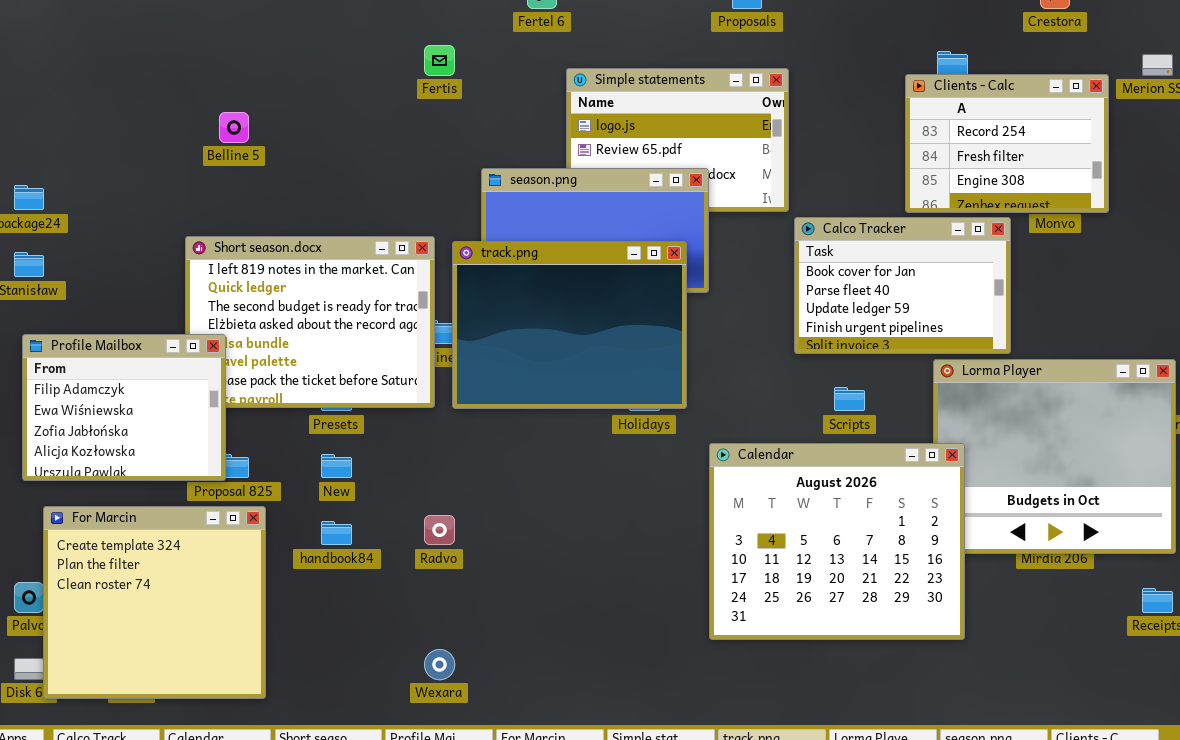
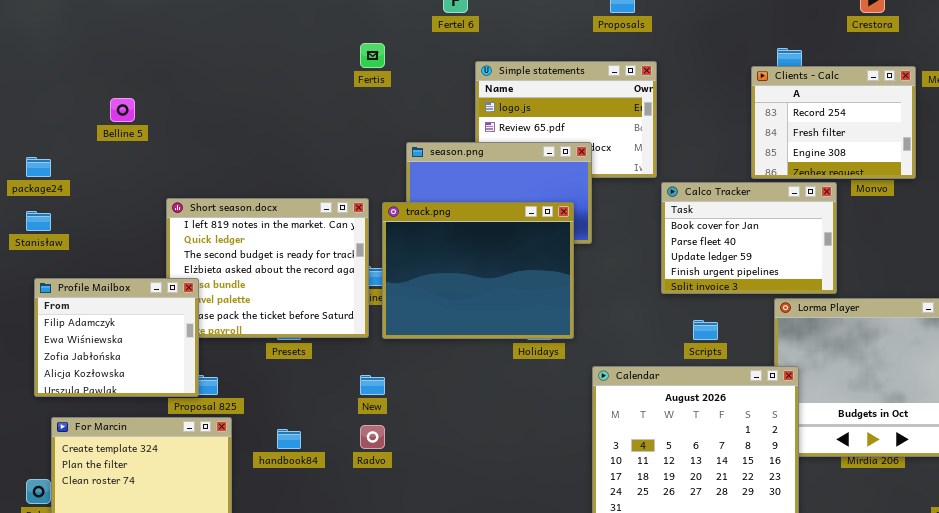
Belline 5: [219,112,249,143] -> [110,98,135,122], moved
New: [321,454,352,478] -> [360,375,385,395], moved

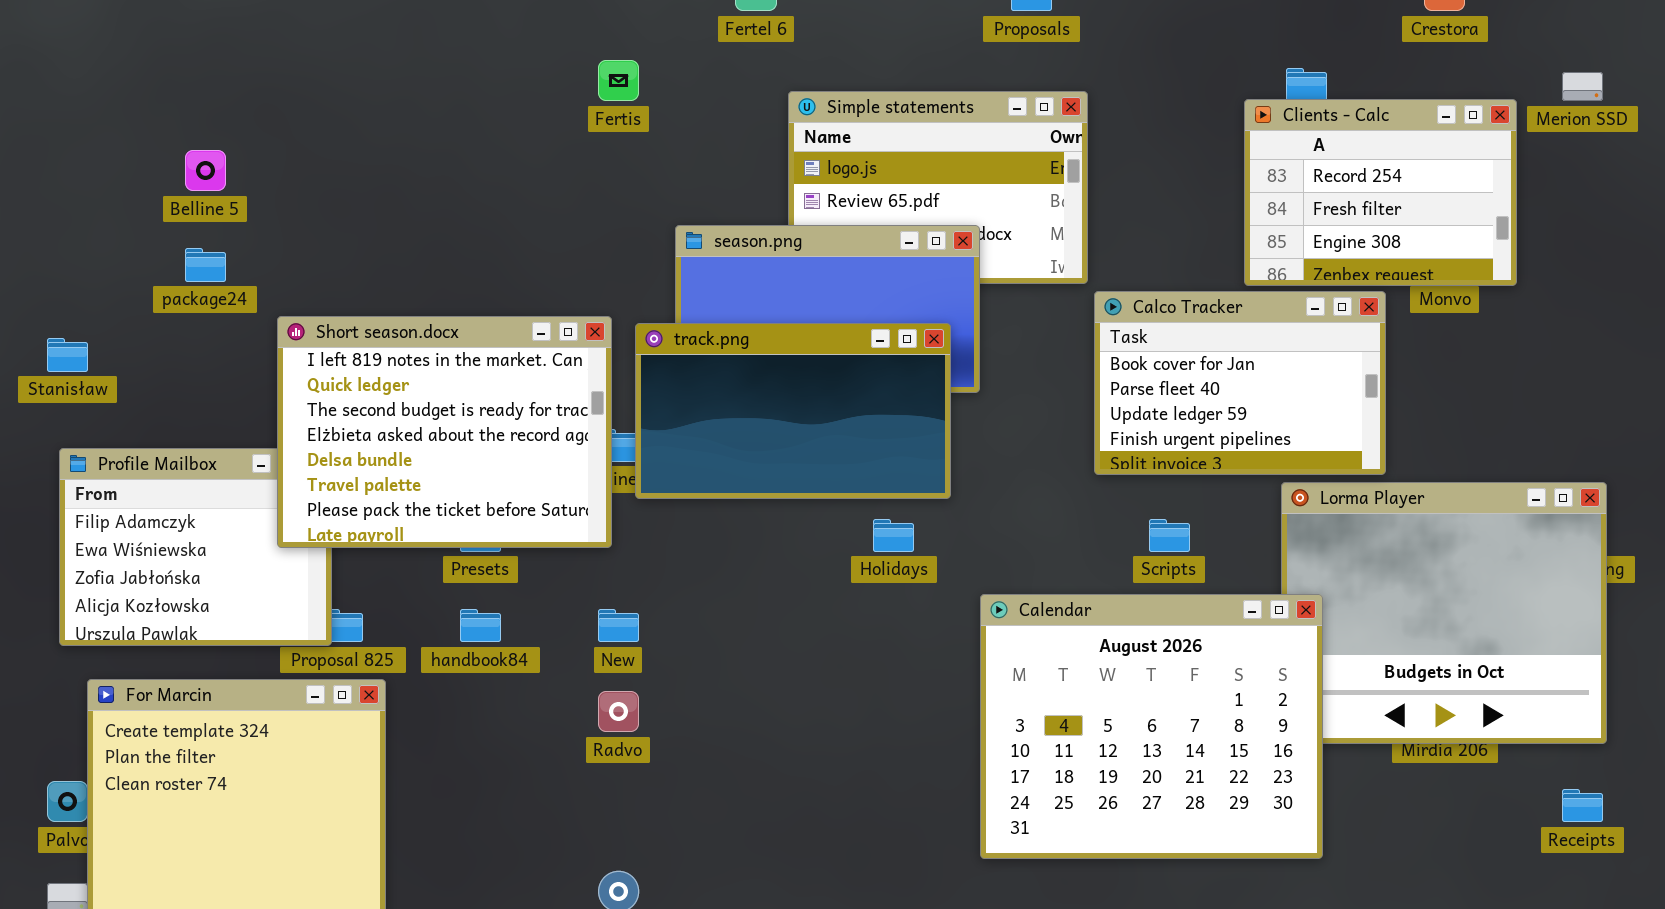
package24: [26,157,51,177] -> [185,248,226,282], moved
Short season.docx: [166,198,369,338] -> [277,316,612,548], raised
track.png: [382,202,574,339] -> [635,323,951,499], resized
handbook84: [277,429,301,449] -> [460,609,501,642], moved

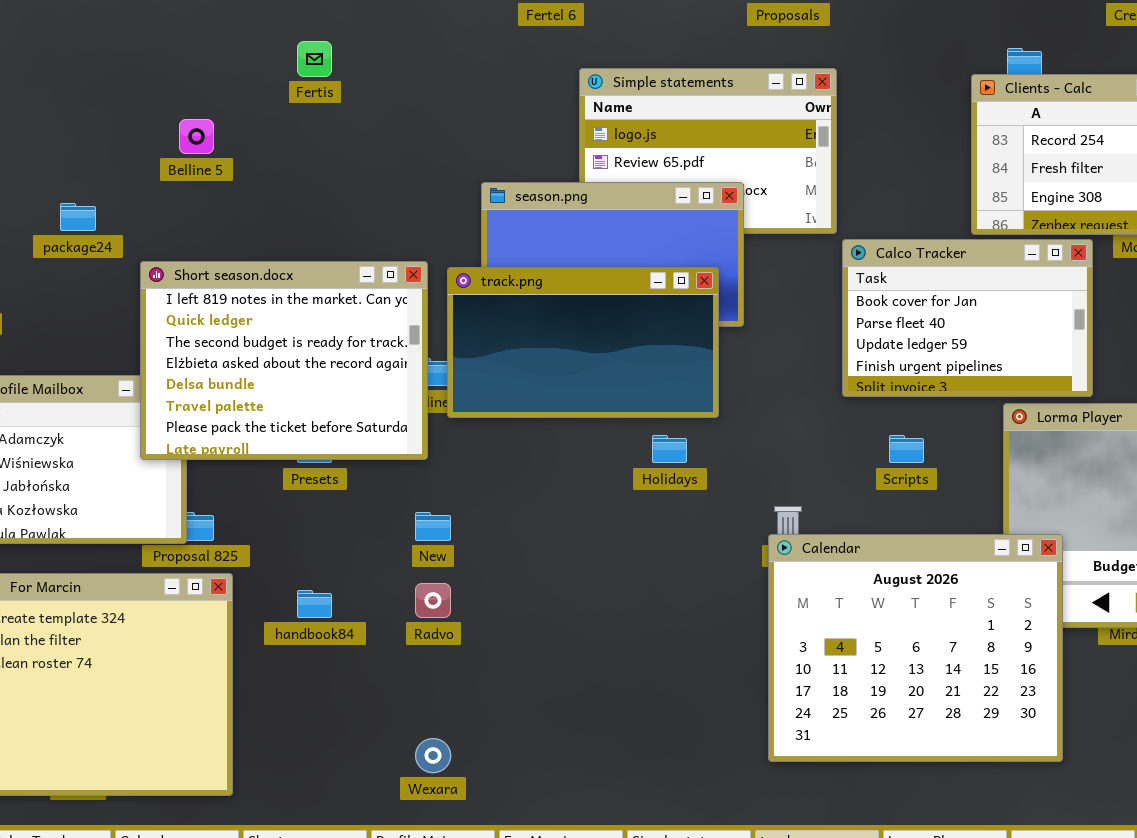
Fertis: [598,60,639,101] -> [297,41,332,77], moved
Belline 5: [185,150,226,191] -> [179,119,214,154], moved
Calendar: [980,594,1323,859] -> [768,534,1063,762], moved
handbook84: [460,609,501,642] -> [297,590,332,618], moved

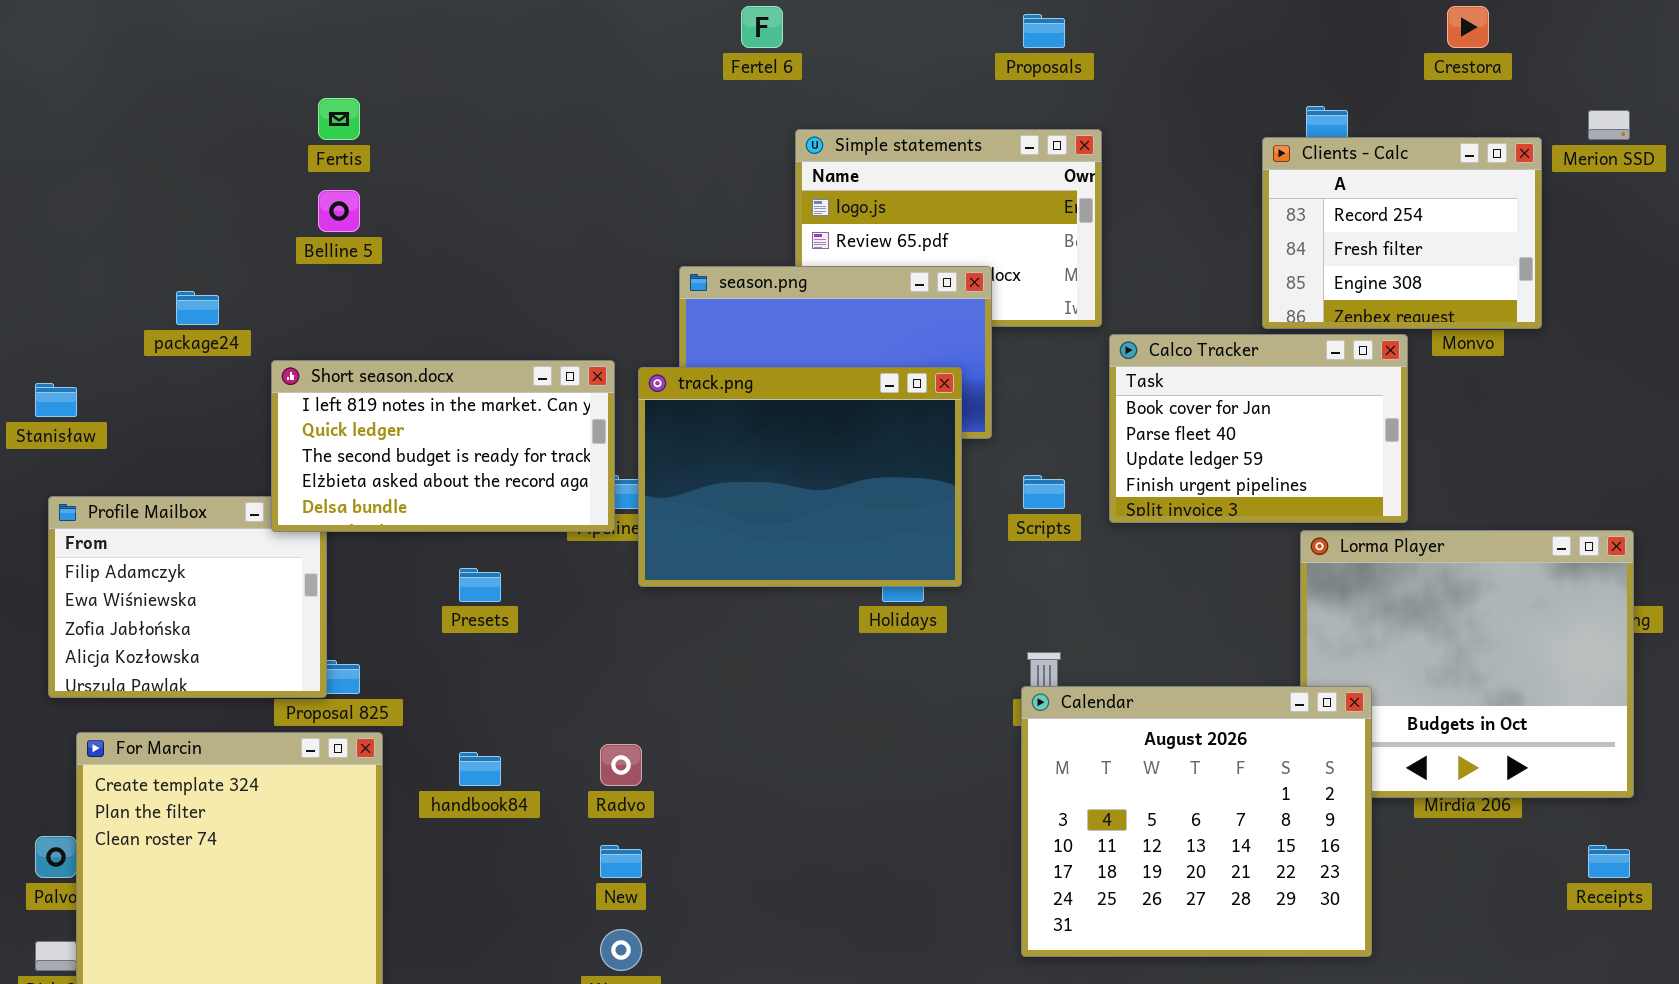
Fertis: [297,41,332,77] -> [318,98,360,140], moved
Short season.docx: [140,261,428,460] -> [271,360,615,532], resized
track.png: [447,267,719,418] -> [638,367,962,587], resized
Scripts: [889,435,924,463] -> [1023,475,1065,509], moved
New: [415,512,451,541] -> [600,845,642,878], moved

